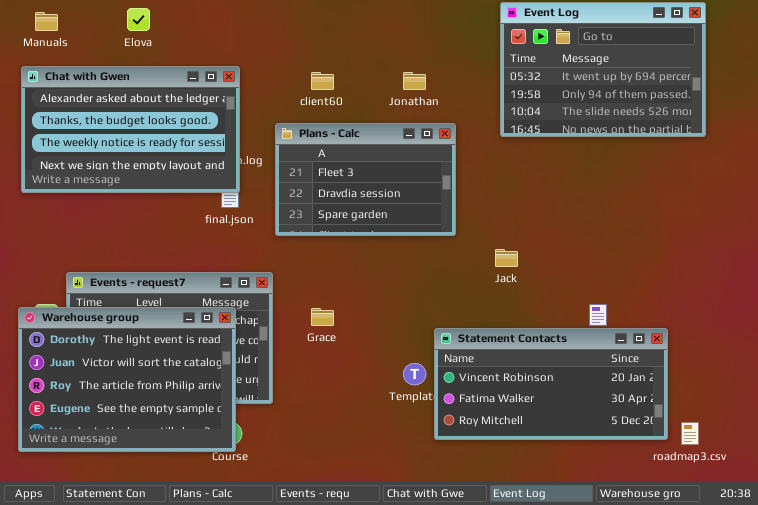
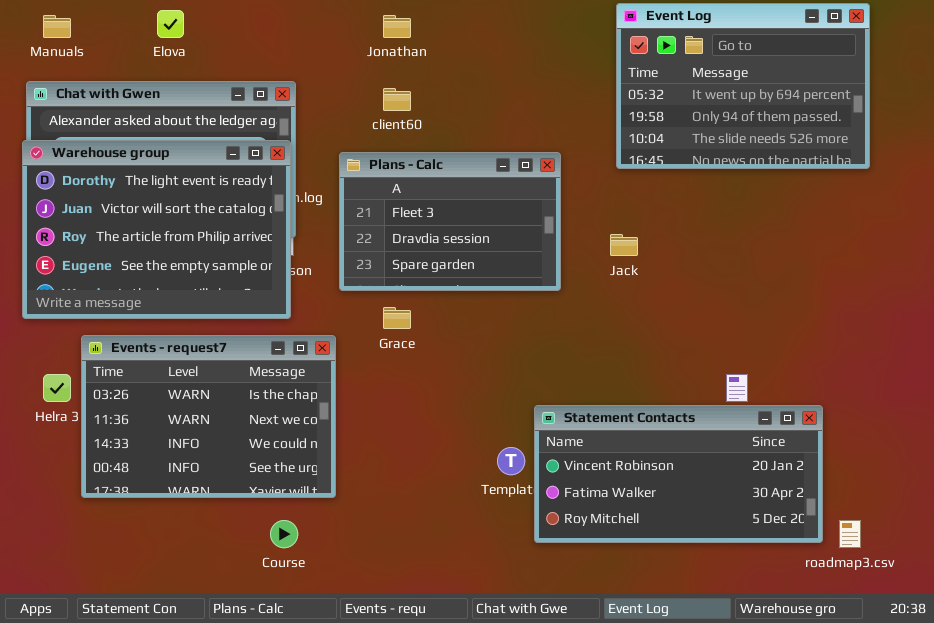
Jonathan: [403,72,426,90] -> [383,15,411,38], moved
Jack: [495,249,518,267] -> [610,234,638,256], moved
Warehouse group: [18,307,236,452] -> [22,140,291,319], moved
Grace: [311,308,334,326] -> [383,307,411,329], moved

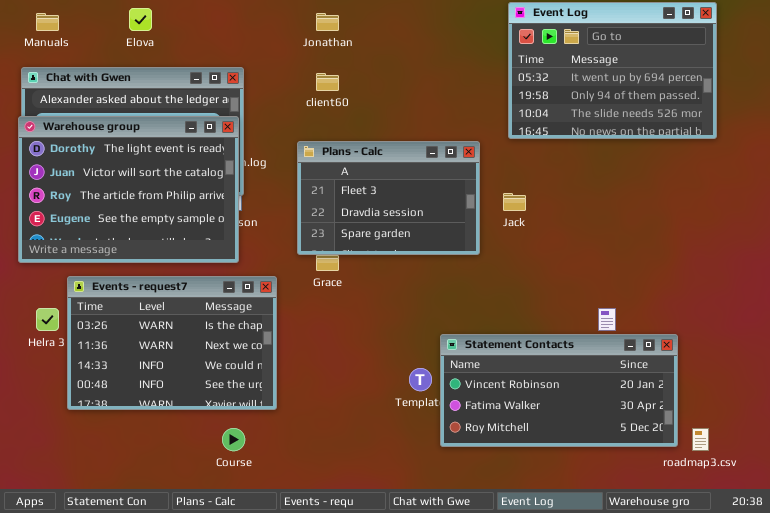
Plans - Calc: [339,152,561,291] -> [297,141,480,255], moved

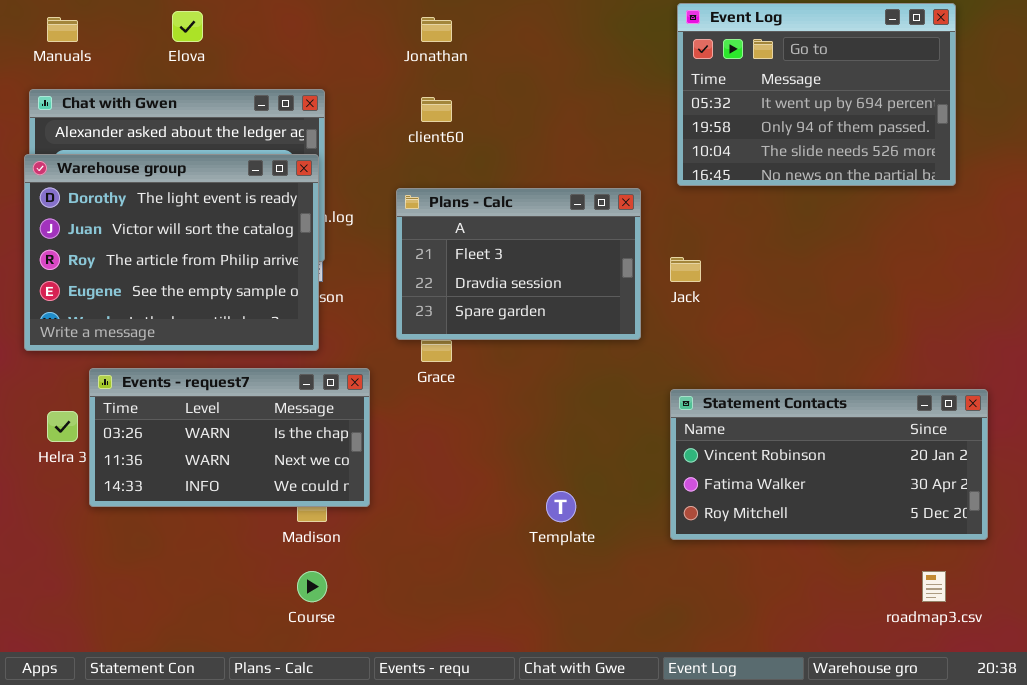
Events - request7: [67,276,277,410] -> [89,368,370,507], resized
Statement Contacts: [440,334,678,447] -> [670,389,988,540], moved

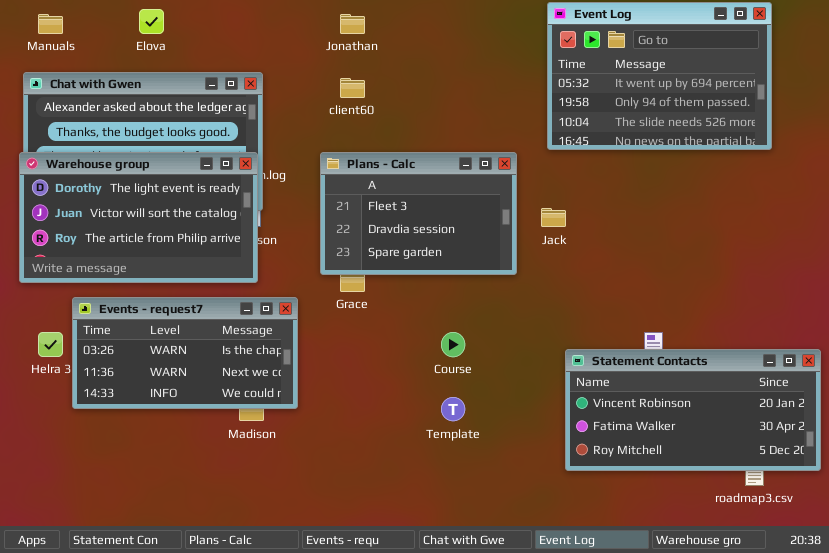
Warehouse group: [24,154,319,351] -> [19,152,258,283], resized
Statement Contacts: [670,389,988,540] -> [565,349,821,471], moved
Course: [297,571,327,602] -> [441,332,465,357], moved

